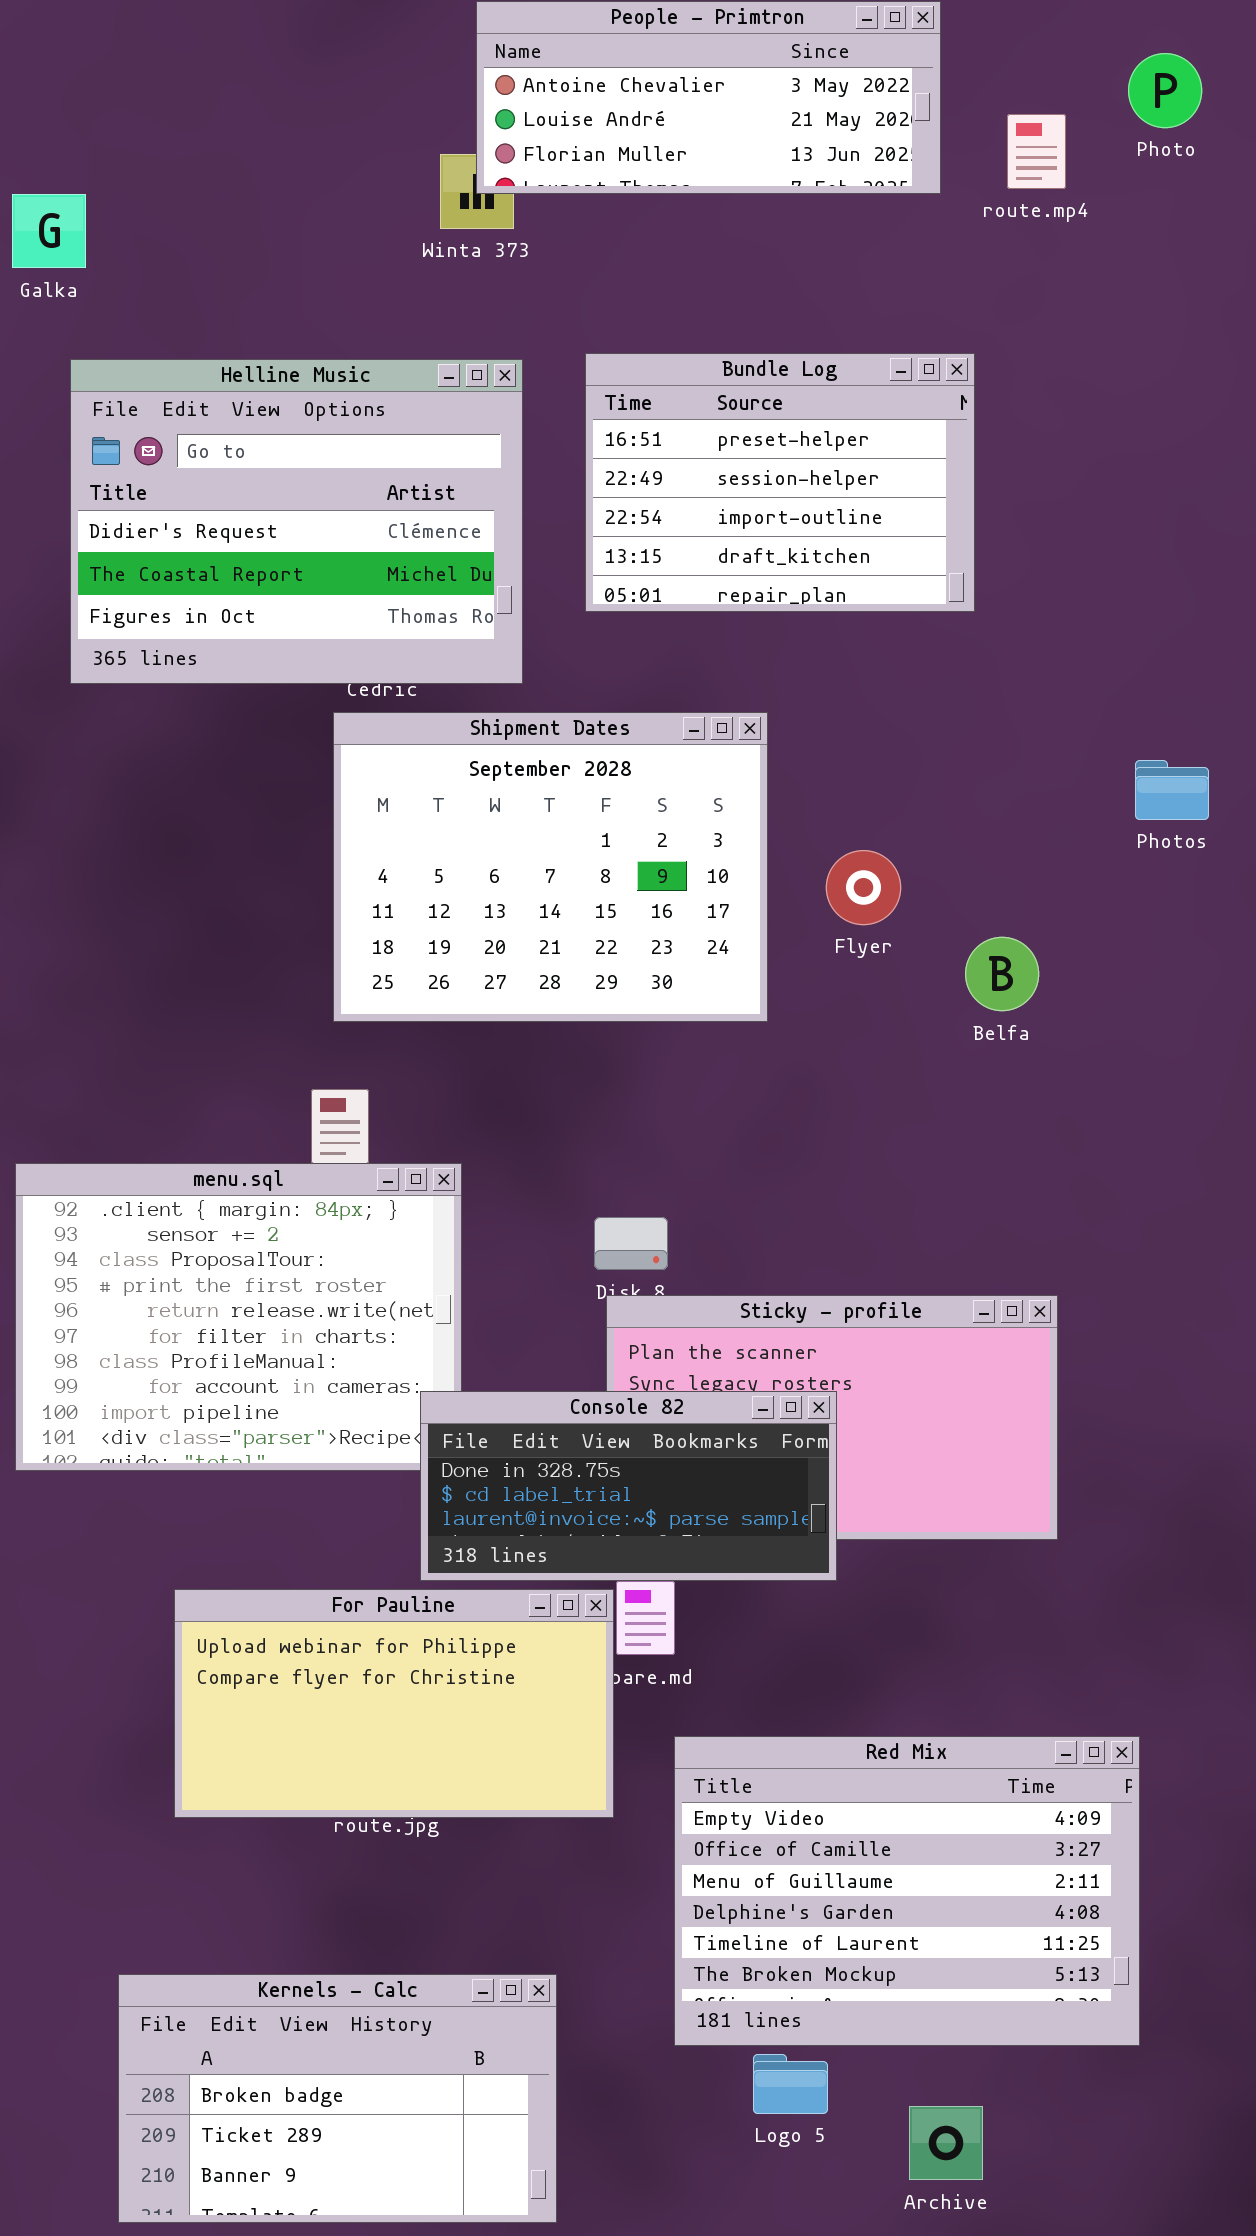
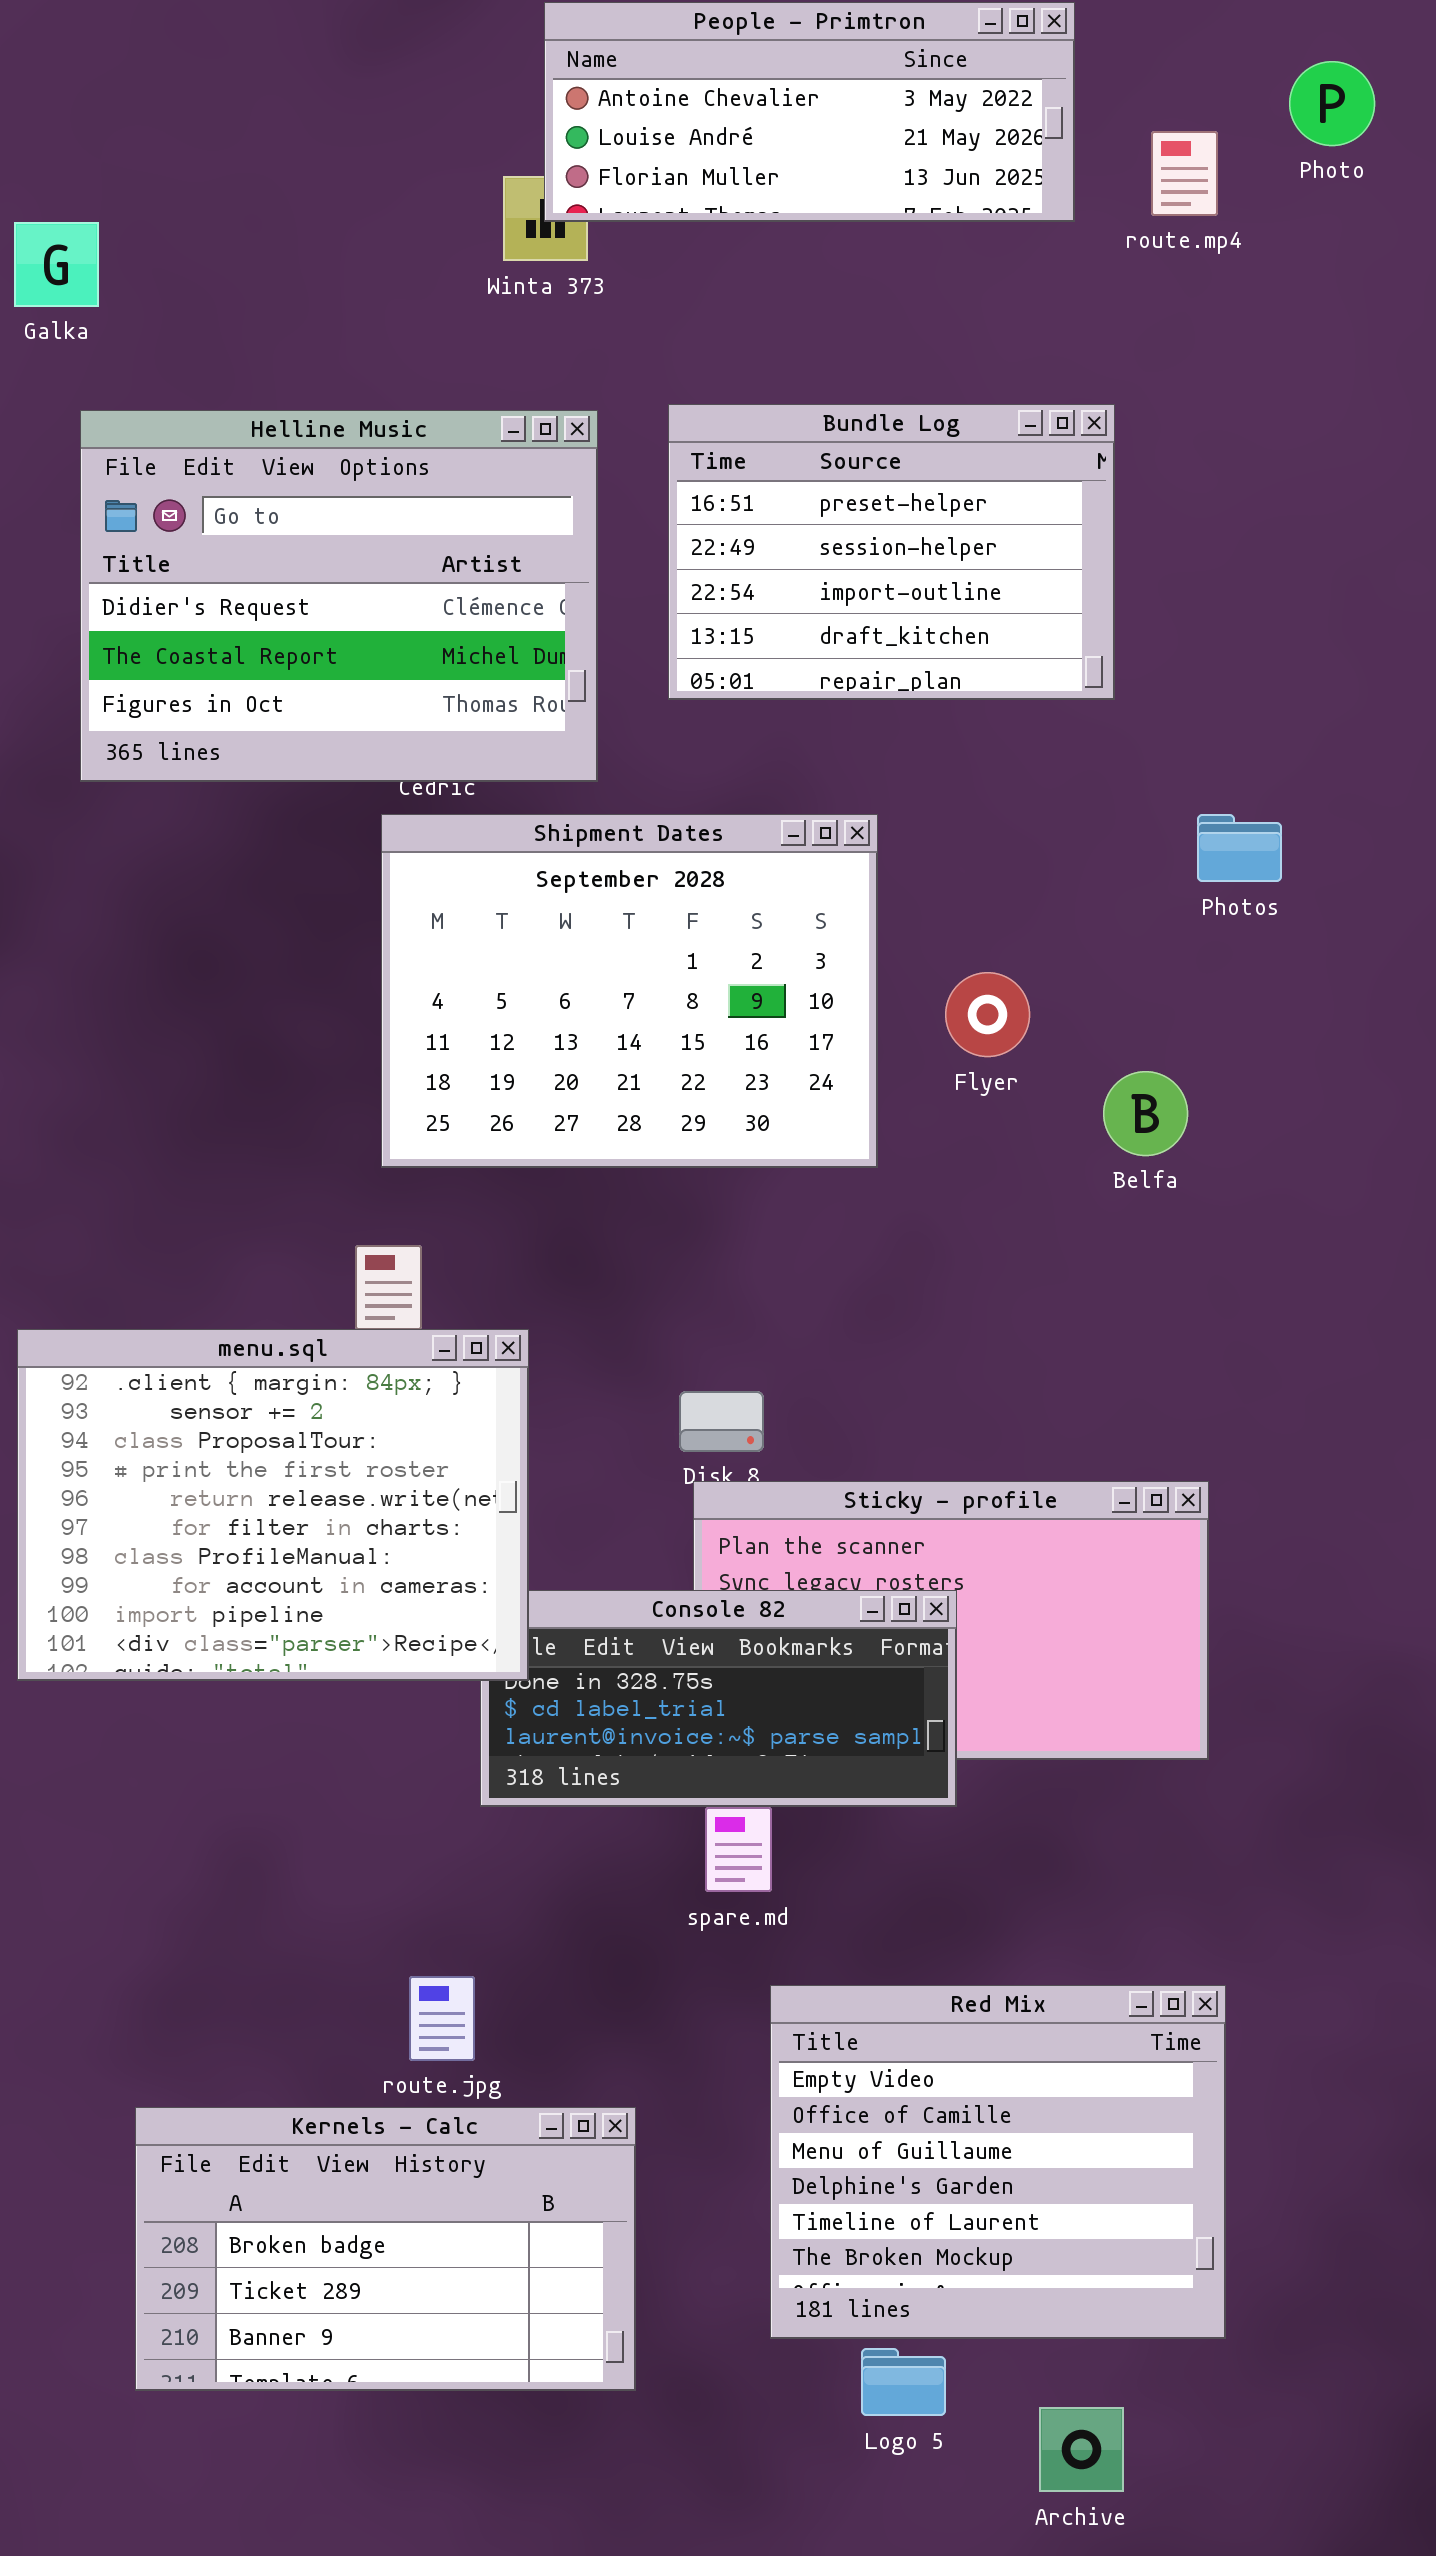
Photos: [1135,760,1209,820] -> [1197,814,1282,882], moved
menu.sql: [15,1163,462,1471] -> [17,1329,529,1681], raised
For Pauline: [174,1589,614,1818] -> none, closed
Red Mix: [674,1736,1140,2046] -> [770,1985,1226,2339], resized
Kernels - Calc: [118,1974,557,2223] -> [135,2107,636,2391], moved

